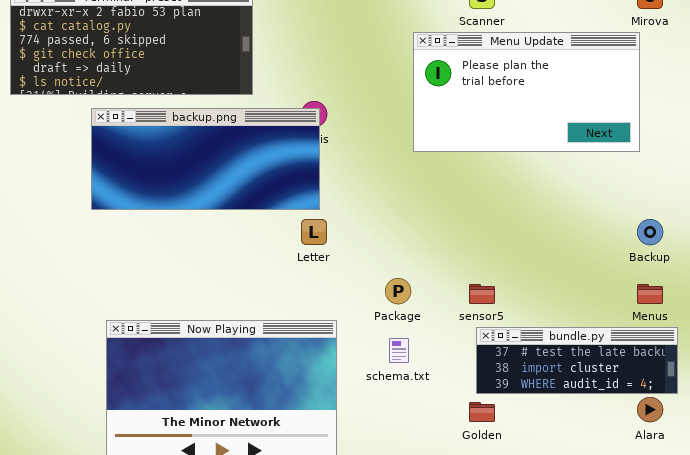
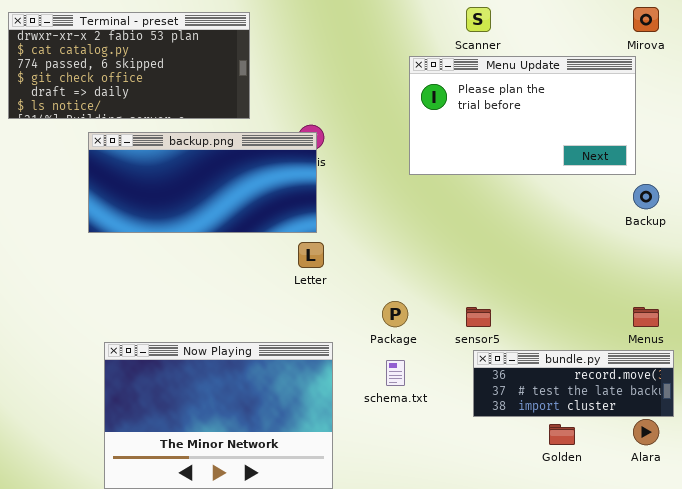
Backup: [637,219,663,245] -> [633,184,659,209], moved
bundle.py: [476,327,678,394] -> [473,350,674,417], scrolled up 1 row
Golden: [469,402,495,422] -> [549,424,575,445], moved

